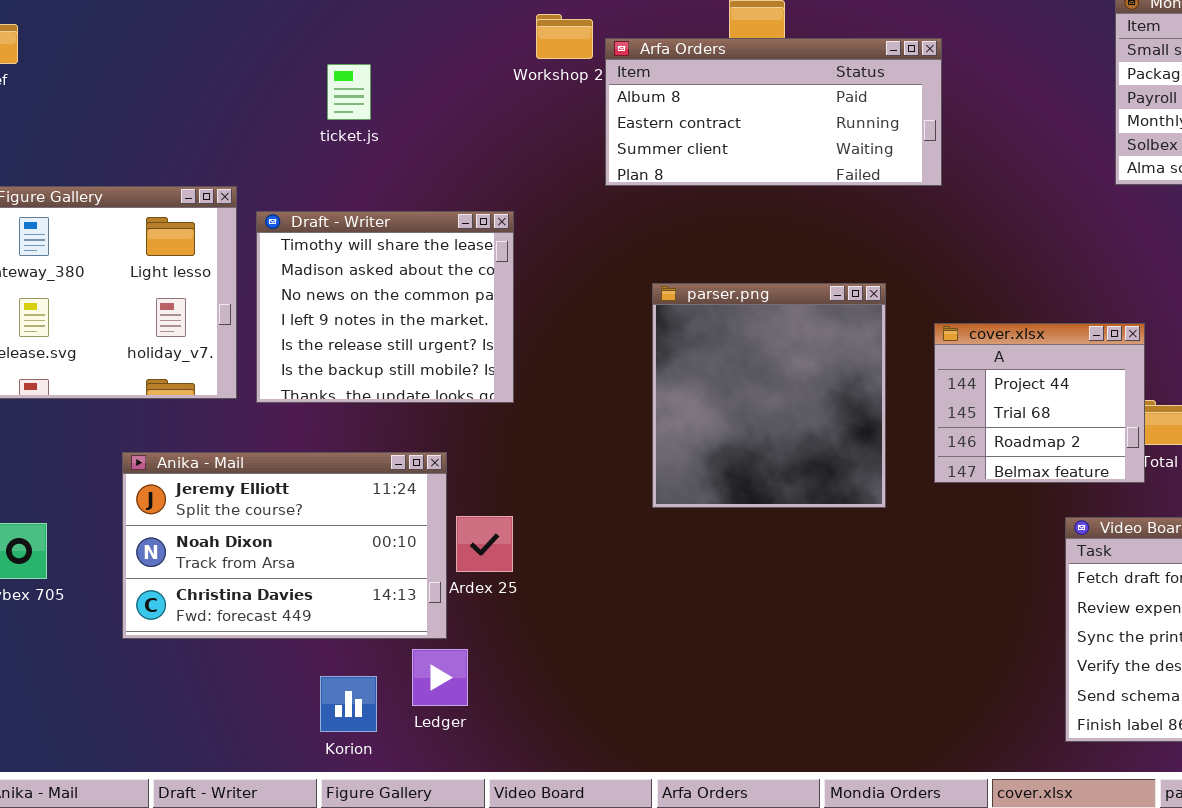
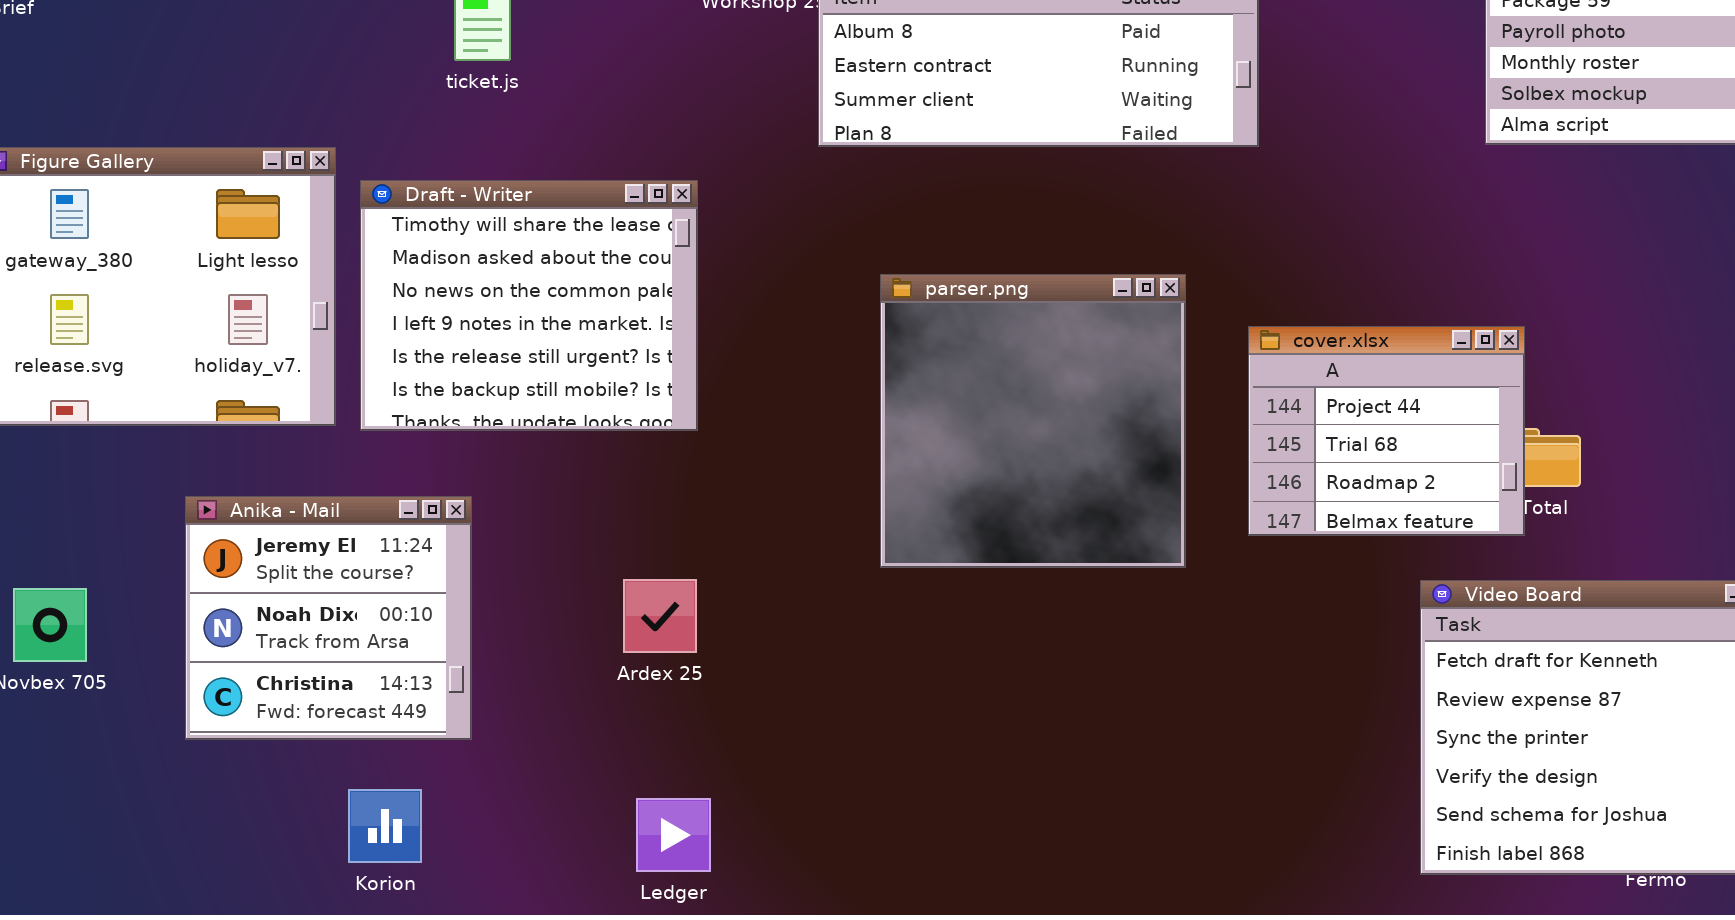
Anika - Mail: [122,452,447,639] -> [185,496,472,740], resized
Ledger: [412,649,468,706] -> [636,798,711,872], moved
Korion: [320,676,377,732] -> [348,789,422,863], moved

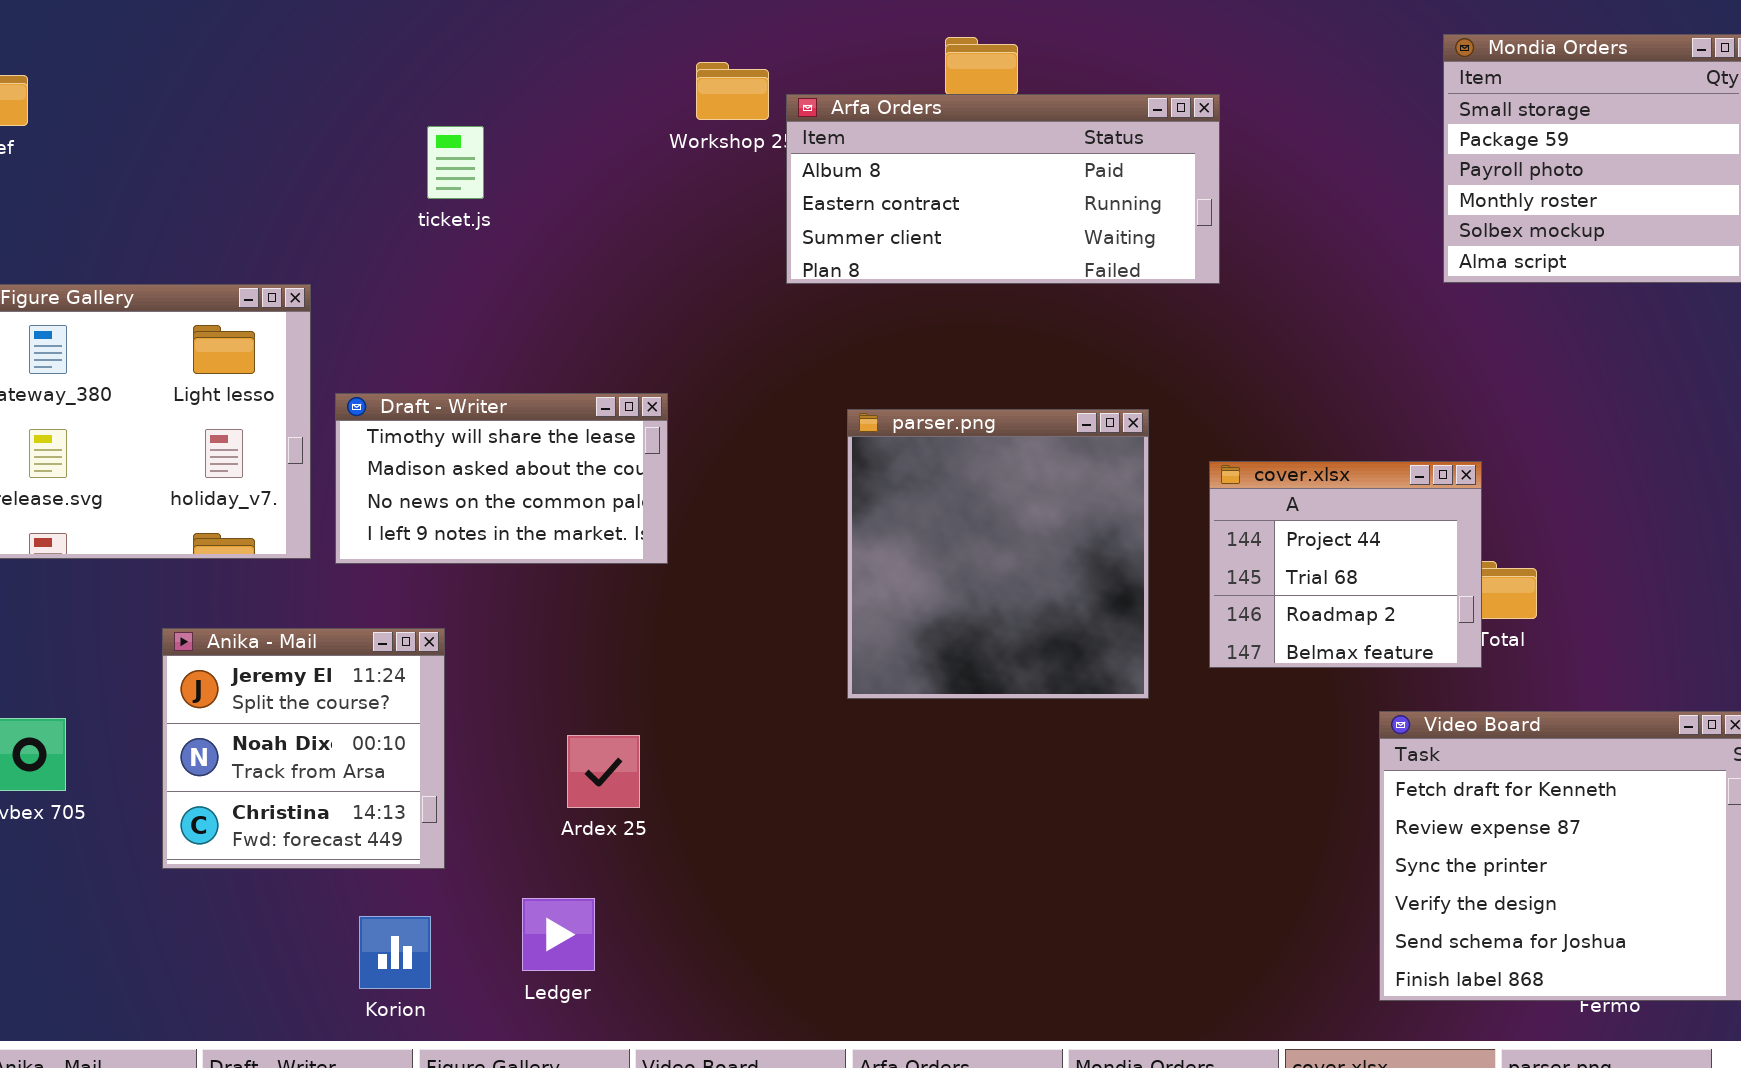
Draft - Writer: [360,180,698,431] -> [335,393,668,564], resized
Ardex 25: [623,579,697,653] -> [567,735,640,808], moved
Korion: [348,789,422,863] -> [359,916,431,989], moved
Ledger: [636,798,711,872] -> [522,898,595,971], moved

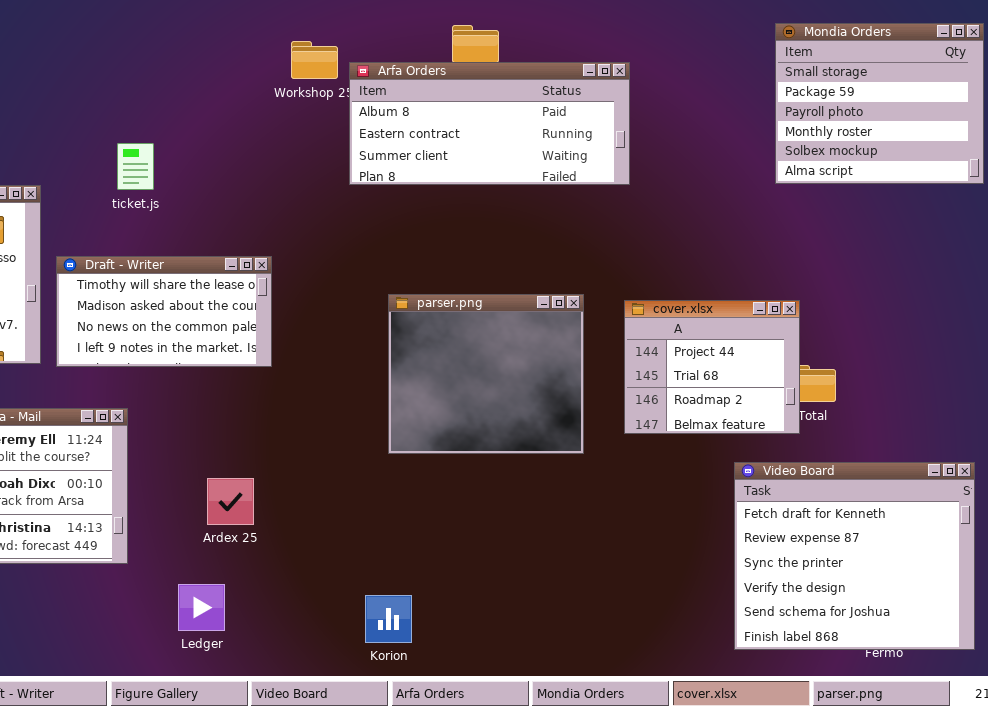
ticket.js: [427,126,484,199] -> [117,143,154,190], moved
parser.png: [847,409,1149,699] -> [388,294,584,454], resized
Korion: [359,916,431,989] -> [365,595,412,643], moved

